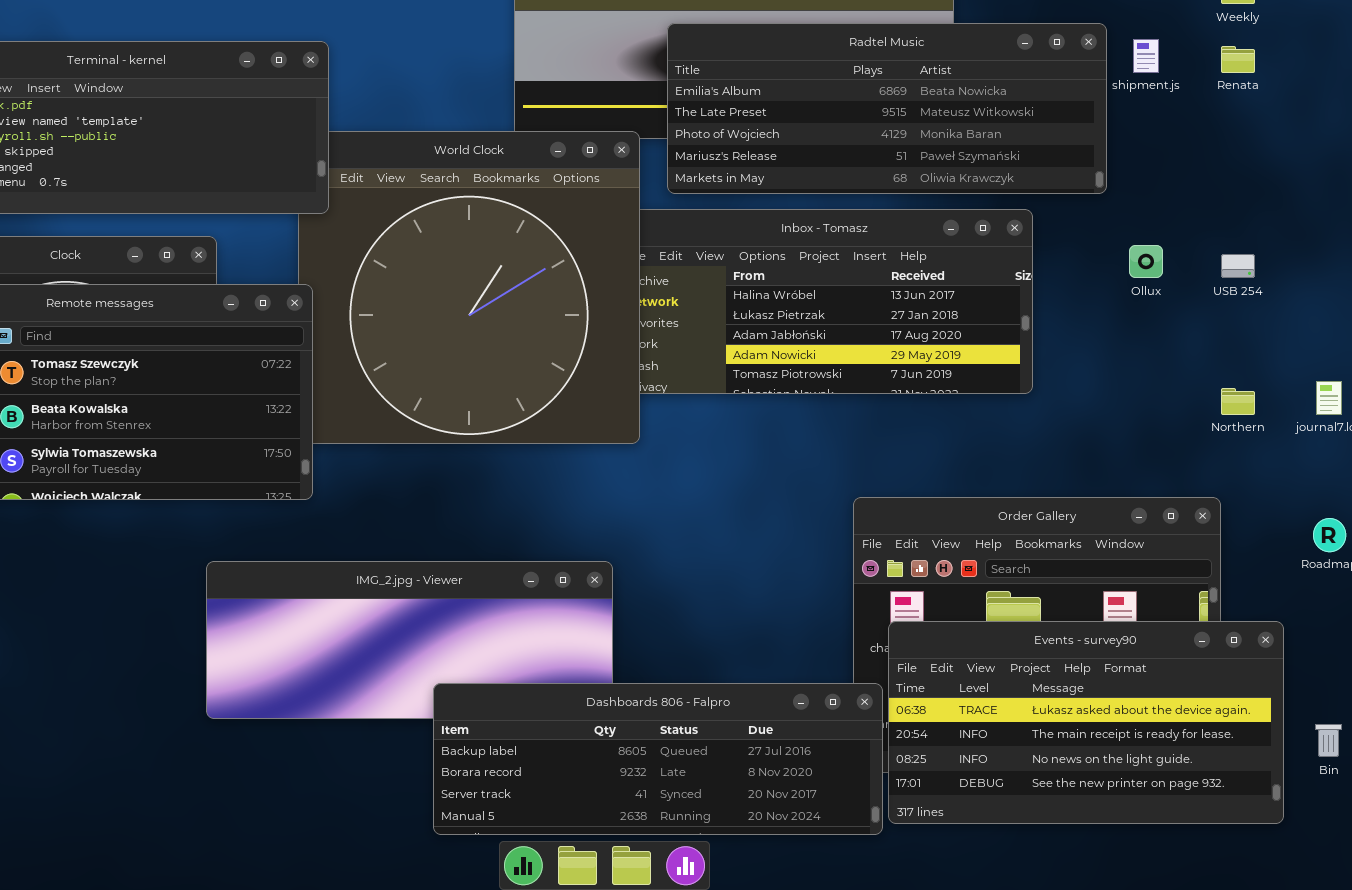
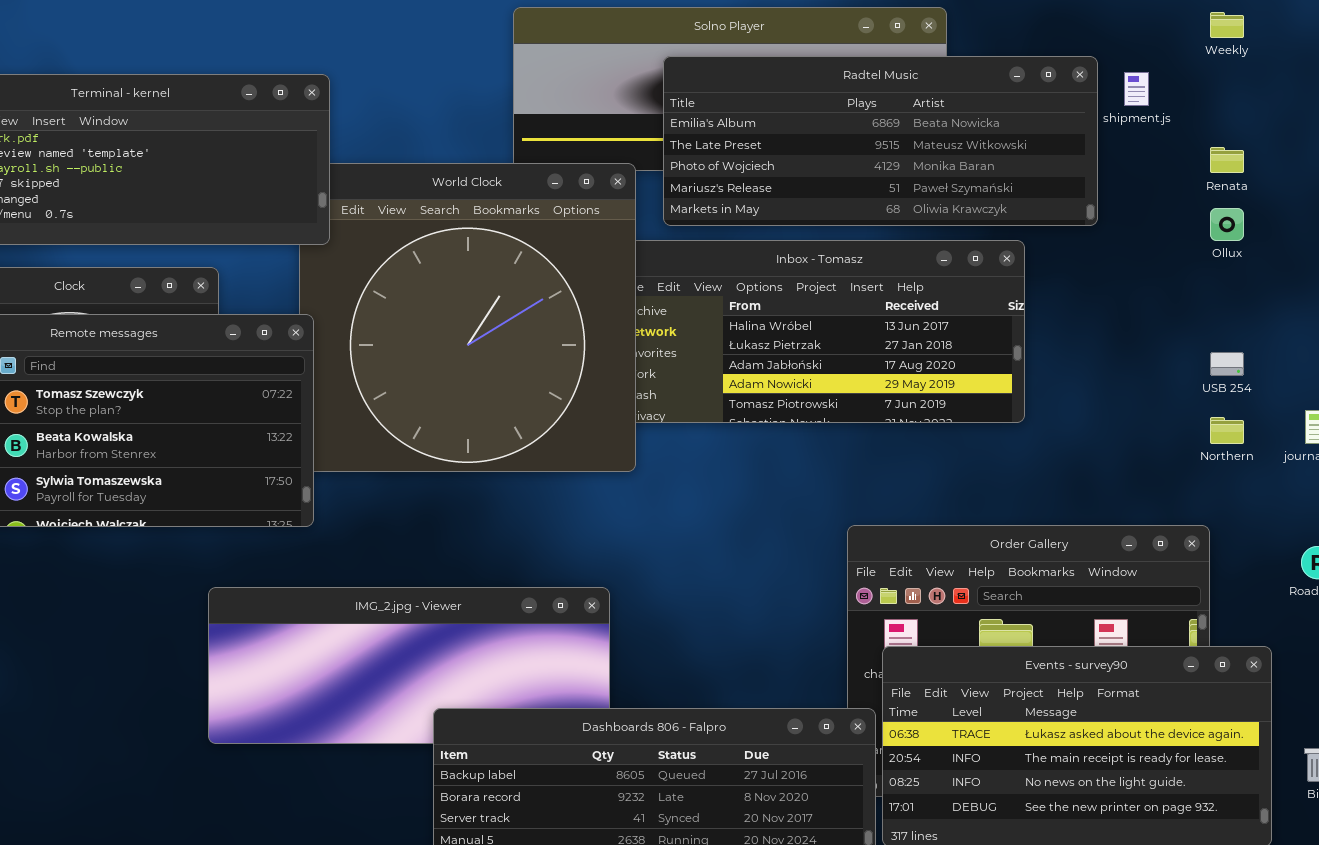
Renata: [1221,46,1255,73] -> [1210,147,1244,173], moved
Ollux: [1129,245,1163,278] -> [1210,208,1244,241], moved
USB 254: [1221,254,1255,278] -> [1210,352,1244,376], moved

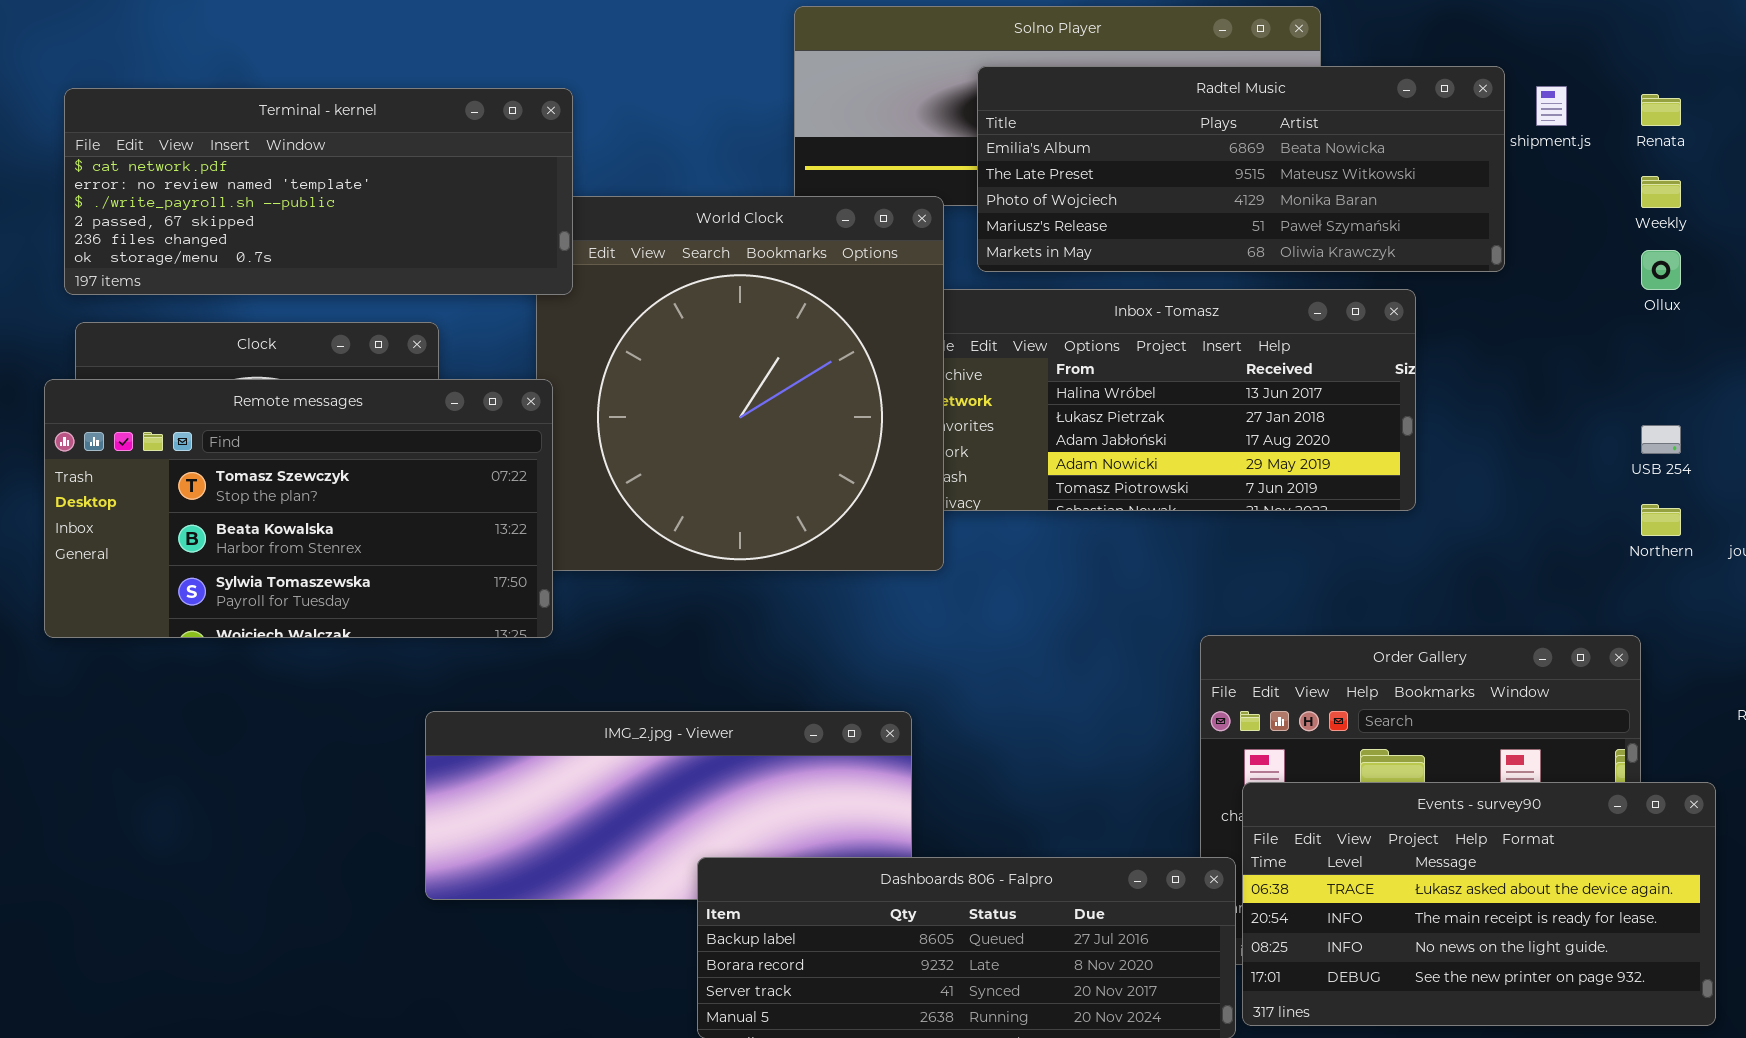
Weekly: [1210,12,1244,38] -> [1641,176,1681,208], moved
Renata: [1210,147,1244,173] -> [1641,94,1681,126], moved

